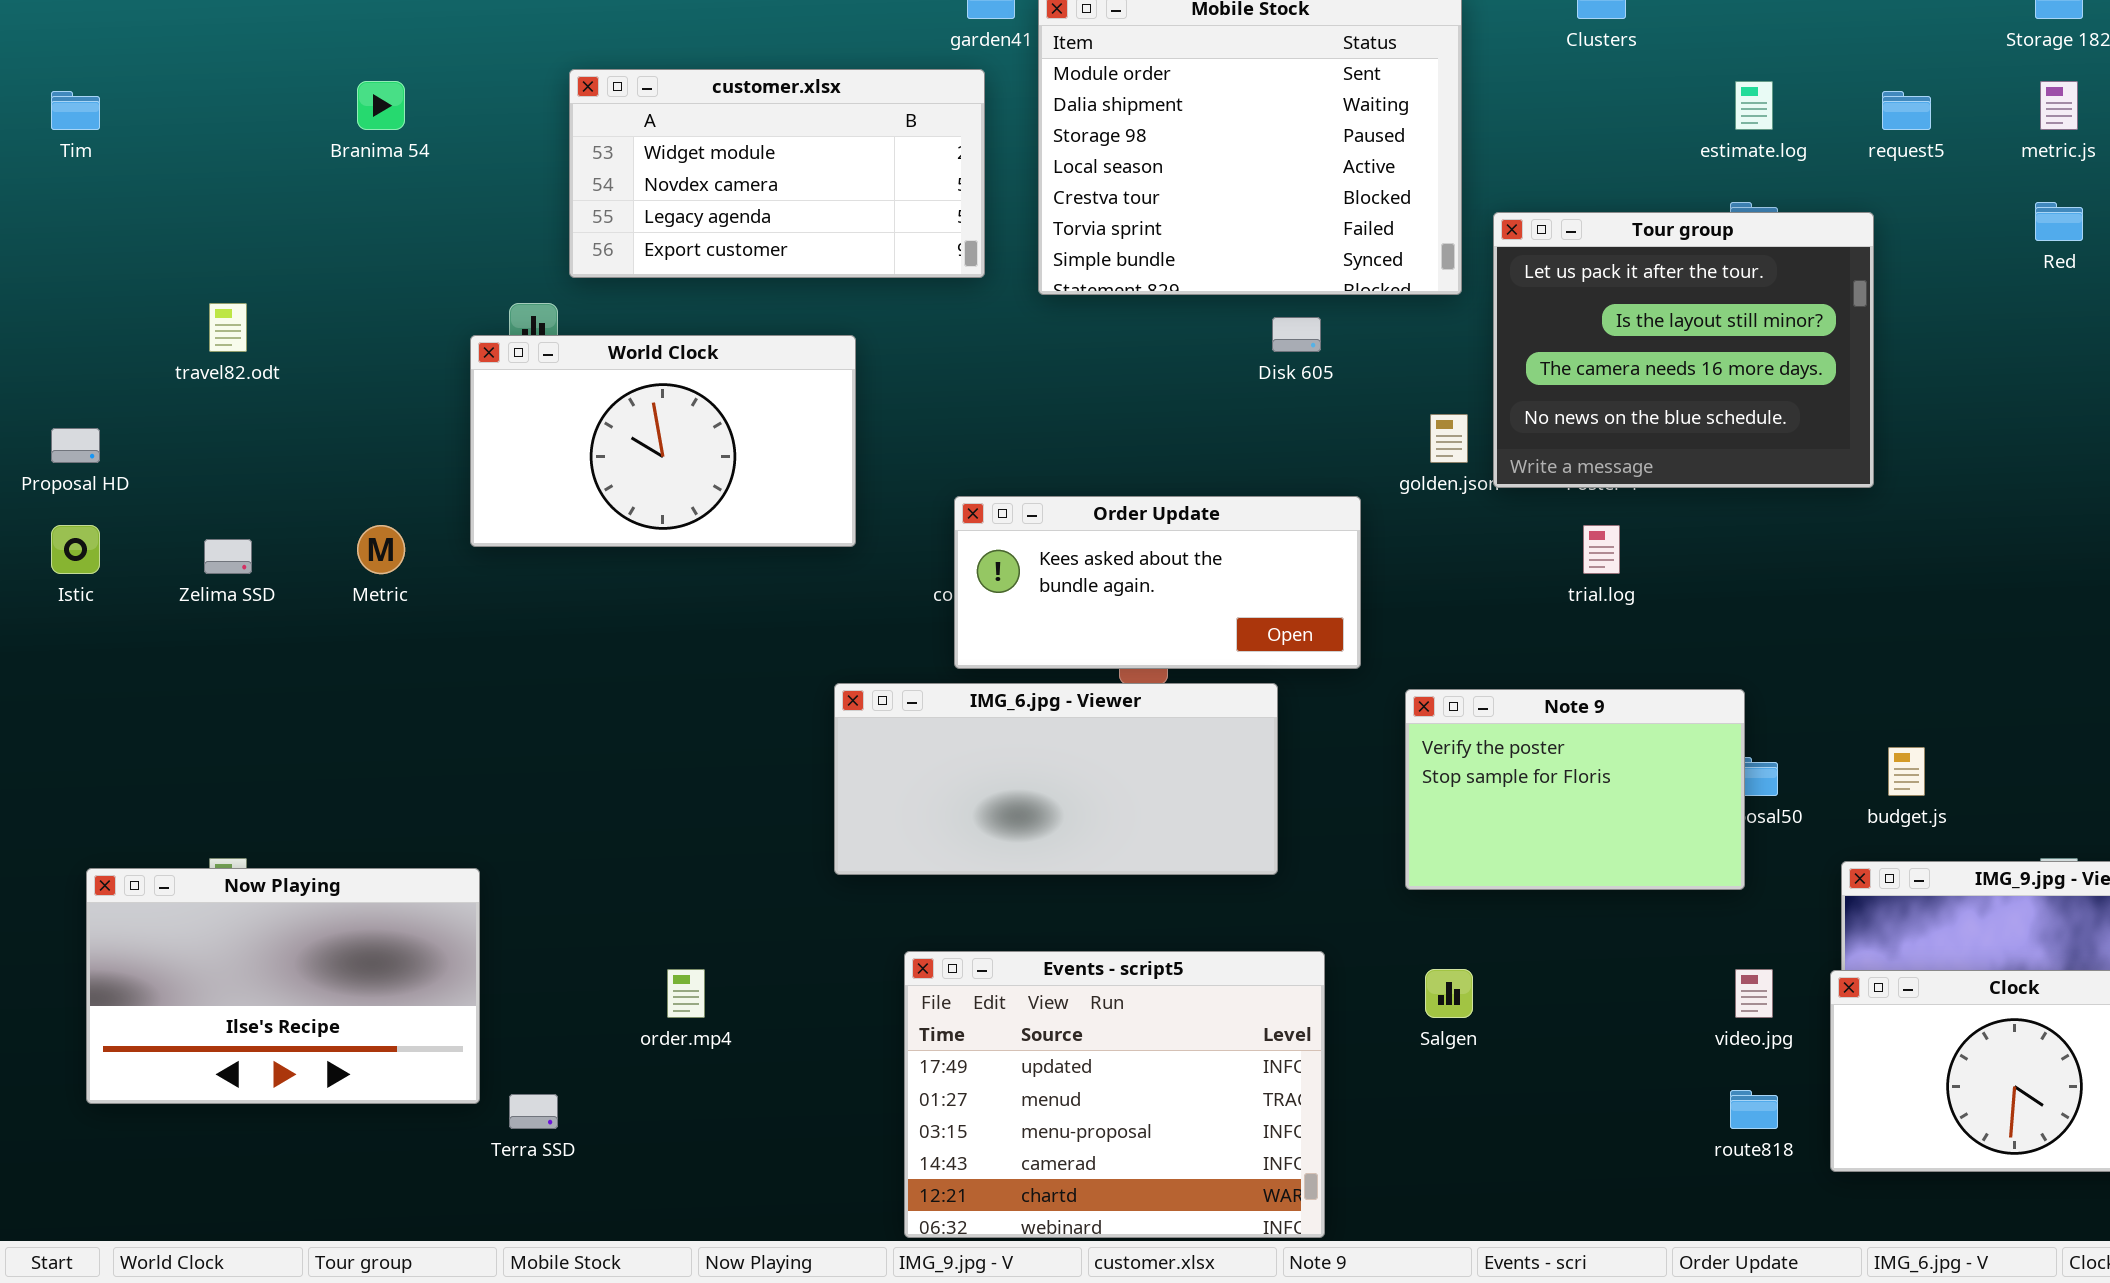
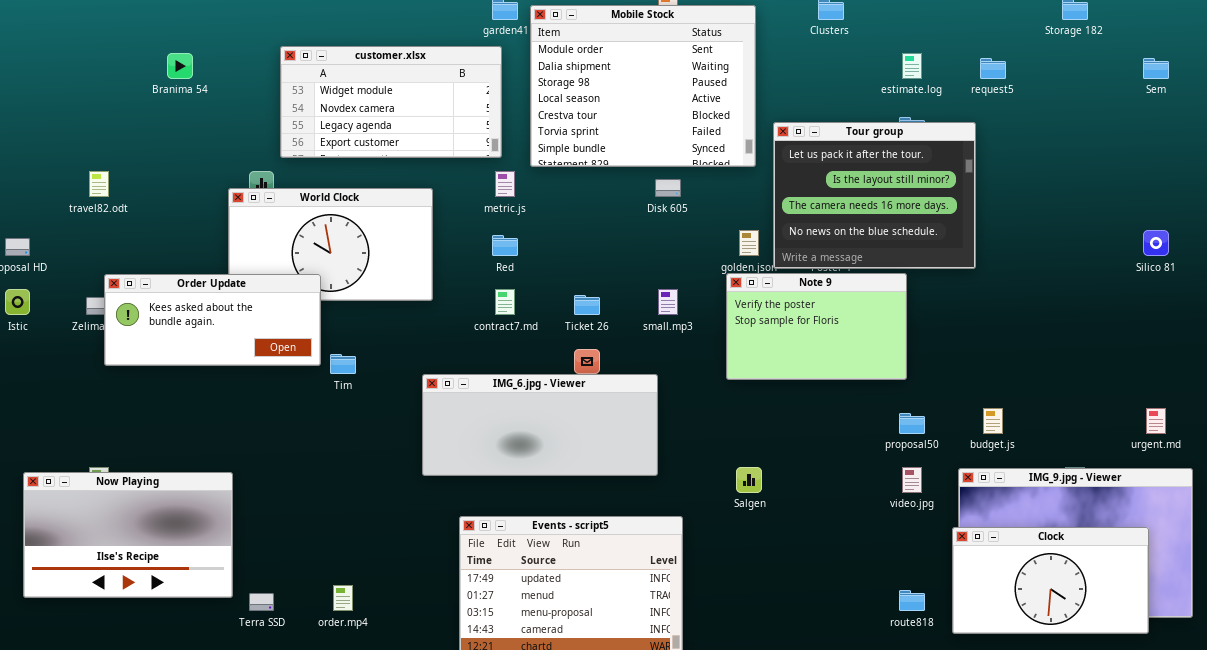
metric.js: [2040,81,2078,130] -> [495,171,515,197], moved
Tim: [51,91,100,130] -> [330,354,356,374], moved
Red: [2035,202,2083,241] -> [492,235,518,256], moved
Order Update: [954,496,1361,669] -> [104,274,321,366], moved
Note 9: [1405,689,1745,890] -> [726,273,907,380], moved
order.mp4: [667,969,705,1018] -> [333,585,353,611], moved
Salgen: [1425,969,1473,1018] -> [736,467,762,493], moved
video.jpg: [1735,969,1773,1018] -> [902,467,922,493], moved

